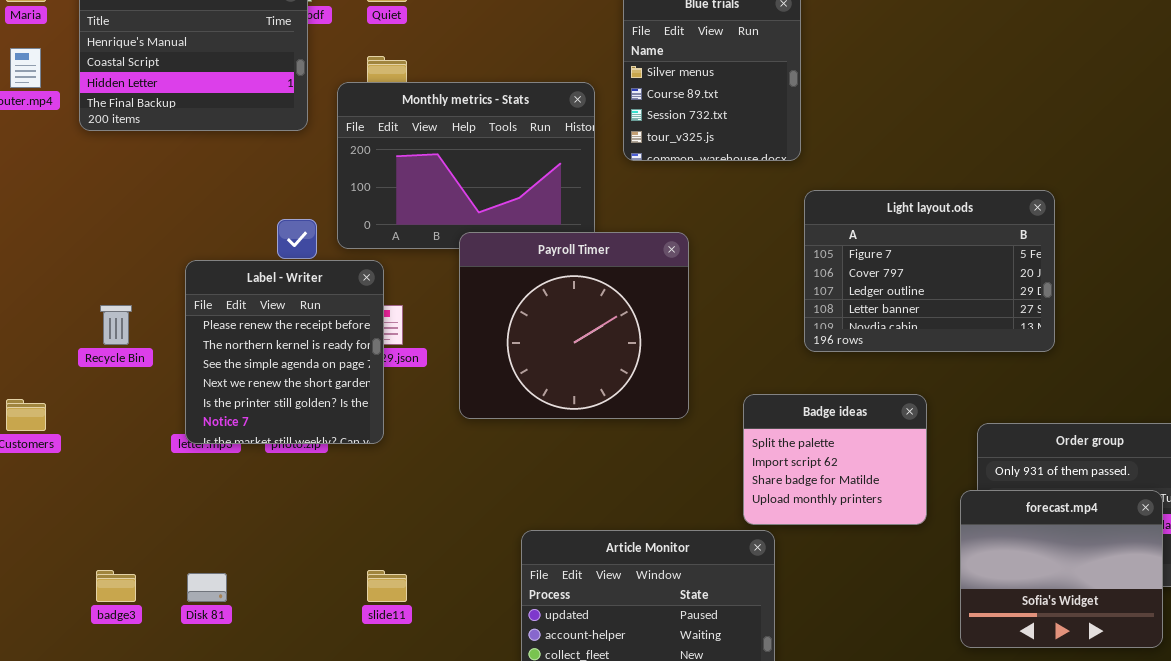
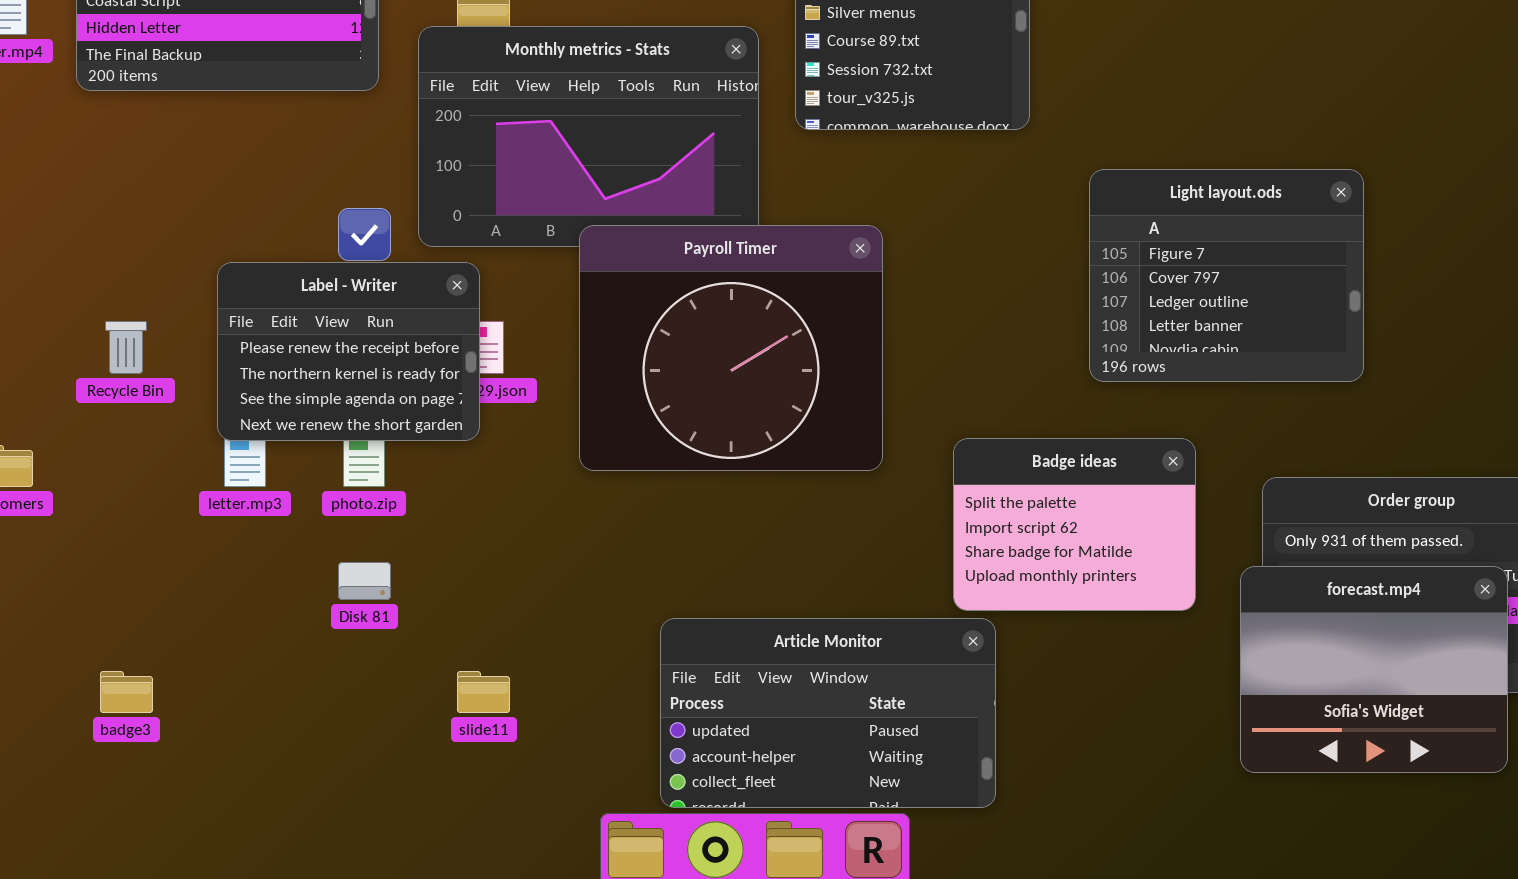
Light layout.ods: [804,190,1055,352] -> [1089,169,1364,382], resized
Label - Writer: [185,260,384,444] -> [217,262,480,441], resized
Disk 81: [187,573,227,602] -> [338,562,391,600], moved

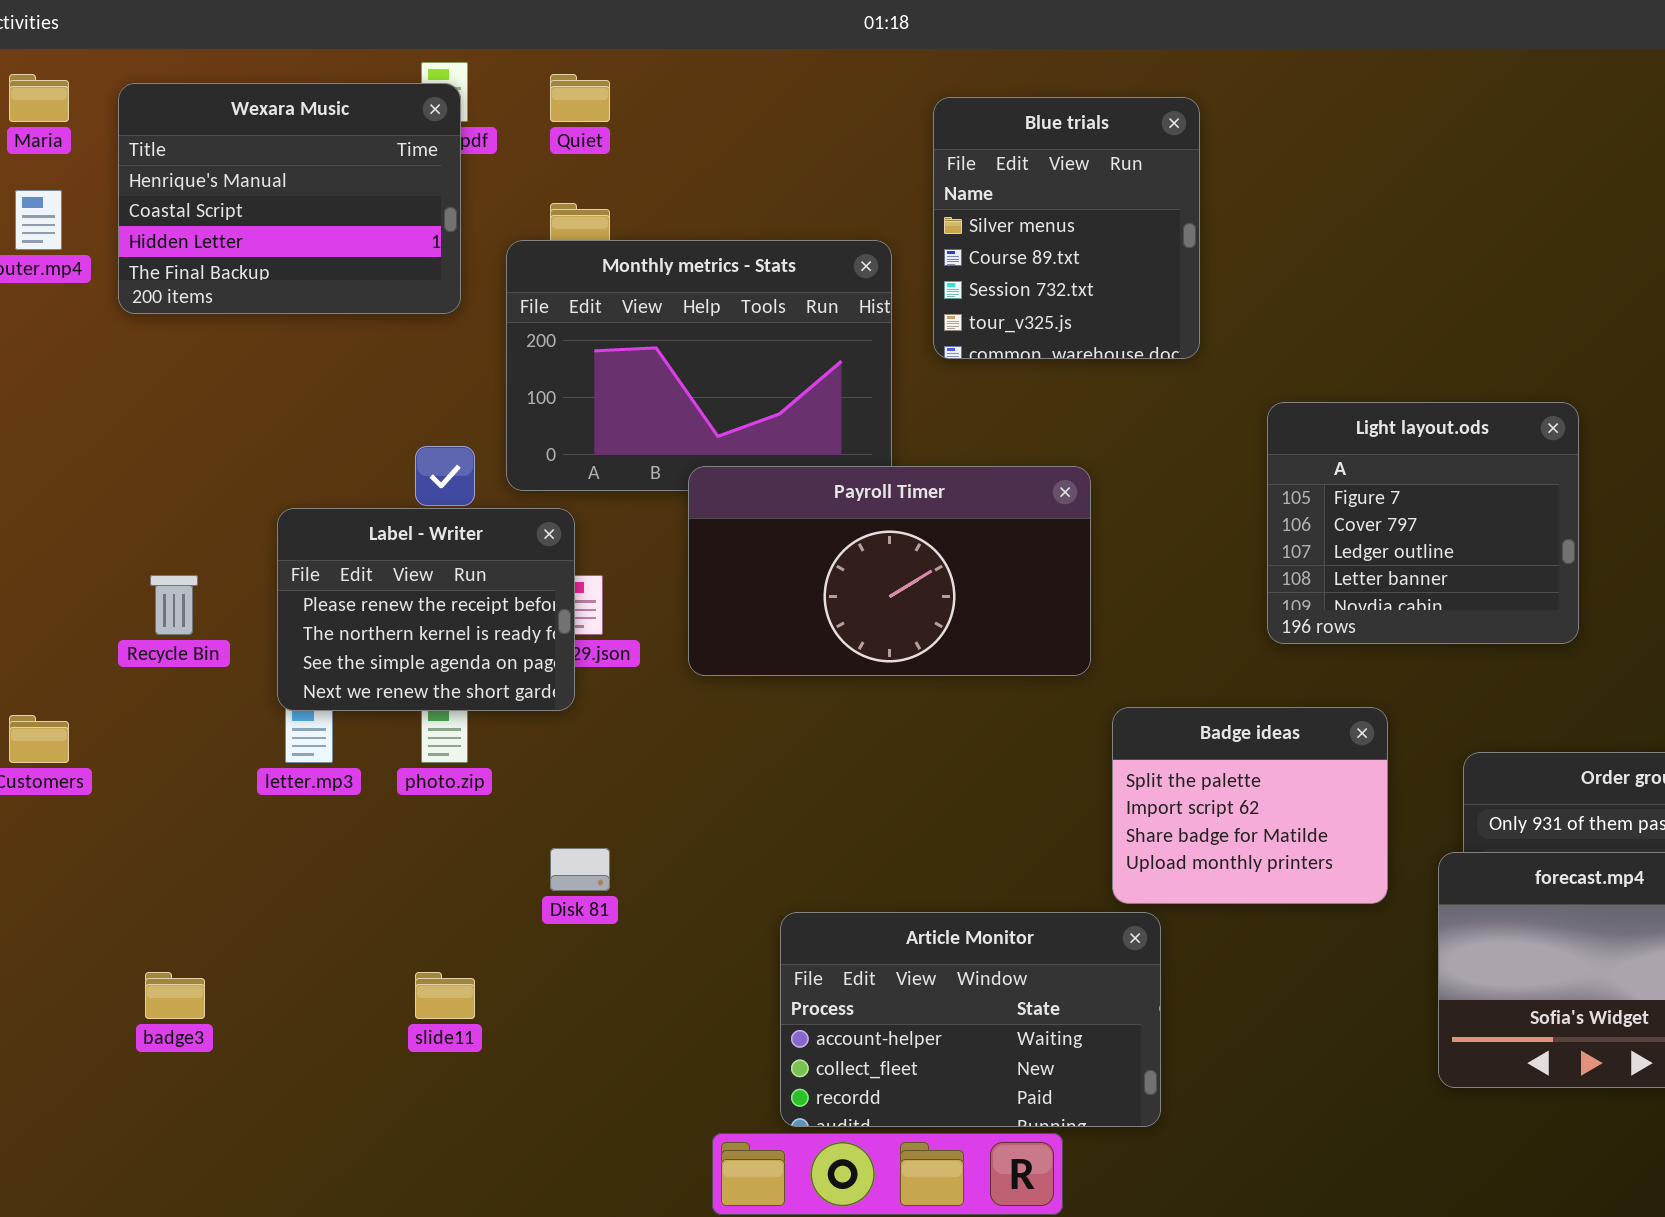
Payroll Timer: [579,225,883,471] -> [688,466,1091,676], resized
Disk 81: [338,562,391,600] -> [550,848,610,891], moved
Article Monitor: [660,618,996,808] -> [780,912,1161,1127], scrolled down 1 row
slide11: [457,671,510,713] -> [415,972,475,1019], moved

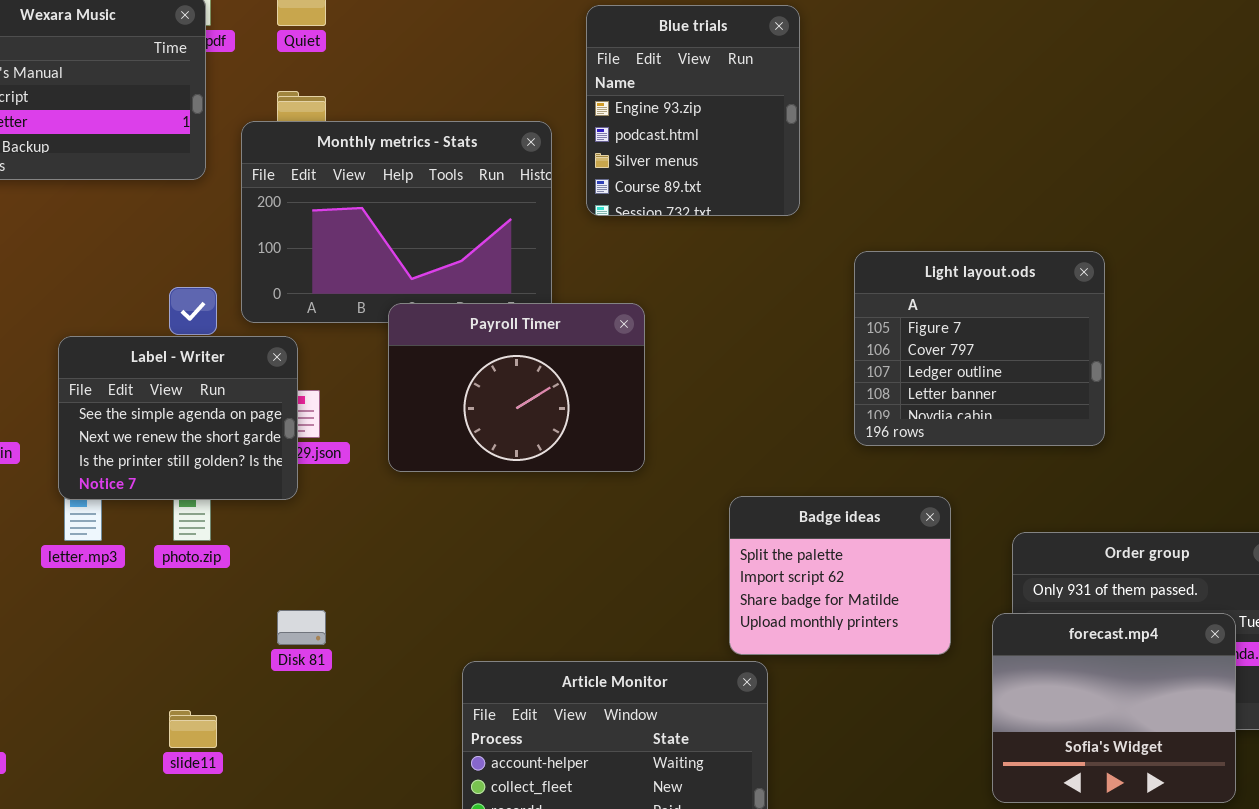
Blue trials: [933,97,1200,359] -> [586,5,800,216], scrolled up 2 rows
Payroll Timer: [688,466,1091,676] -> [388,303,645,472], resized
Label - Writer: [277,508,575,711] -> [58,336,298,500], scrolled down 2 rows

